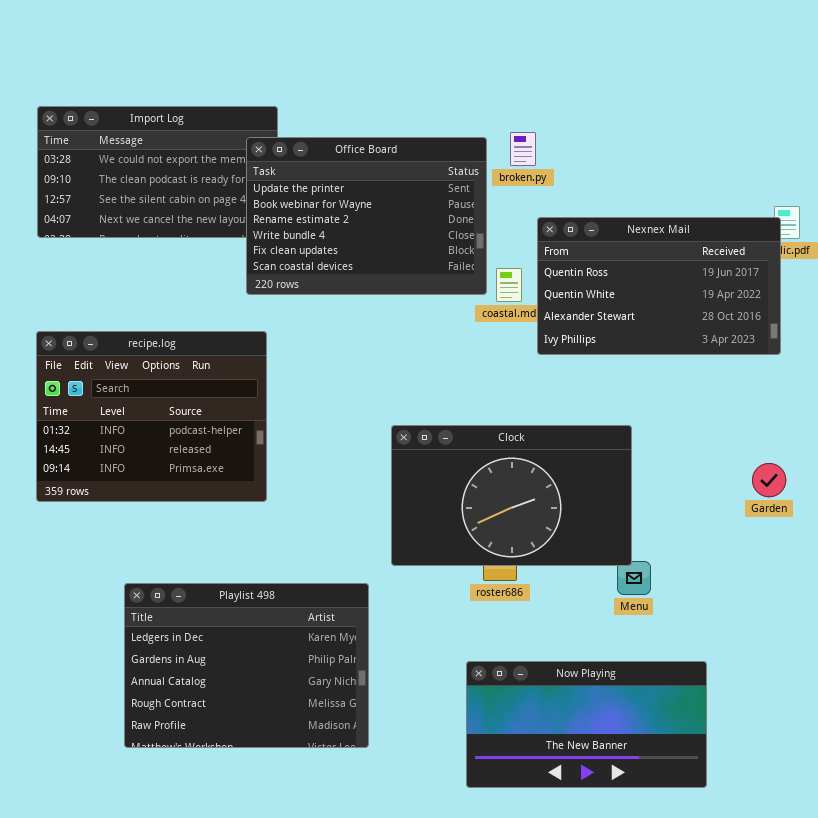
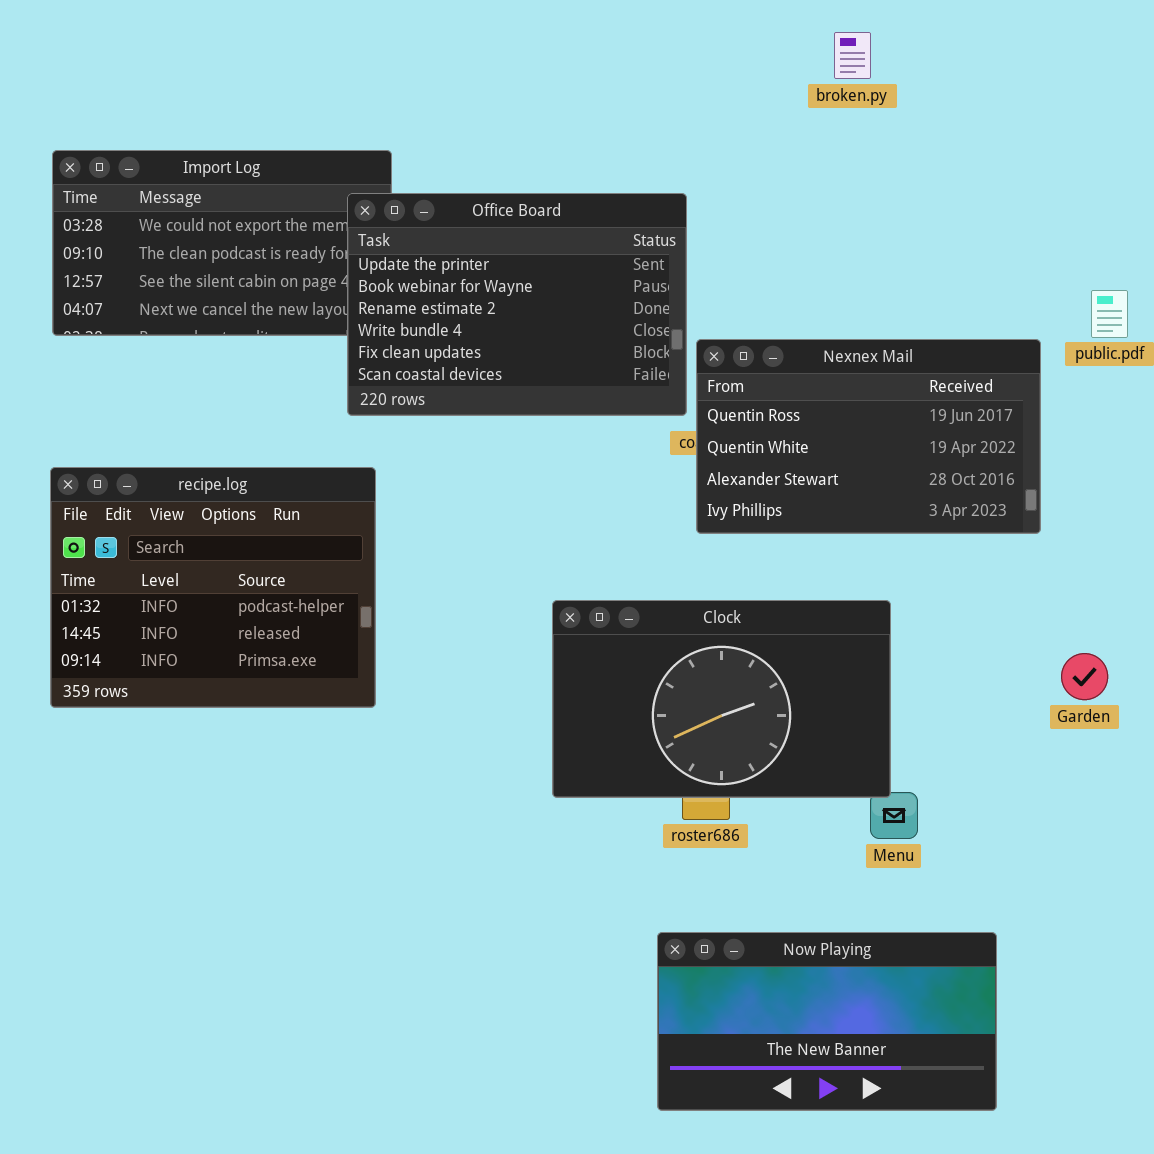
broken.py: [510,132,536,166] -> [834,32,871,79], moved
Nexnex Mail: [537,217,781,355] -> [696,339,1041,534], moved
Playlist 498: [124,583,369,748] -> none, closed

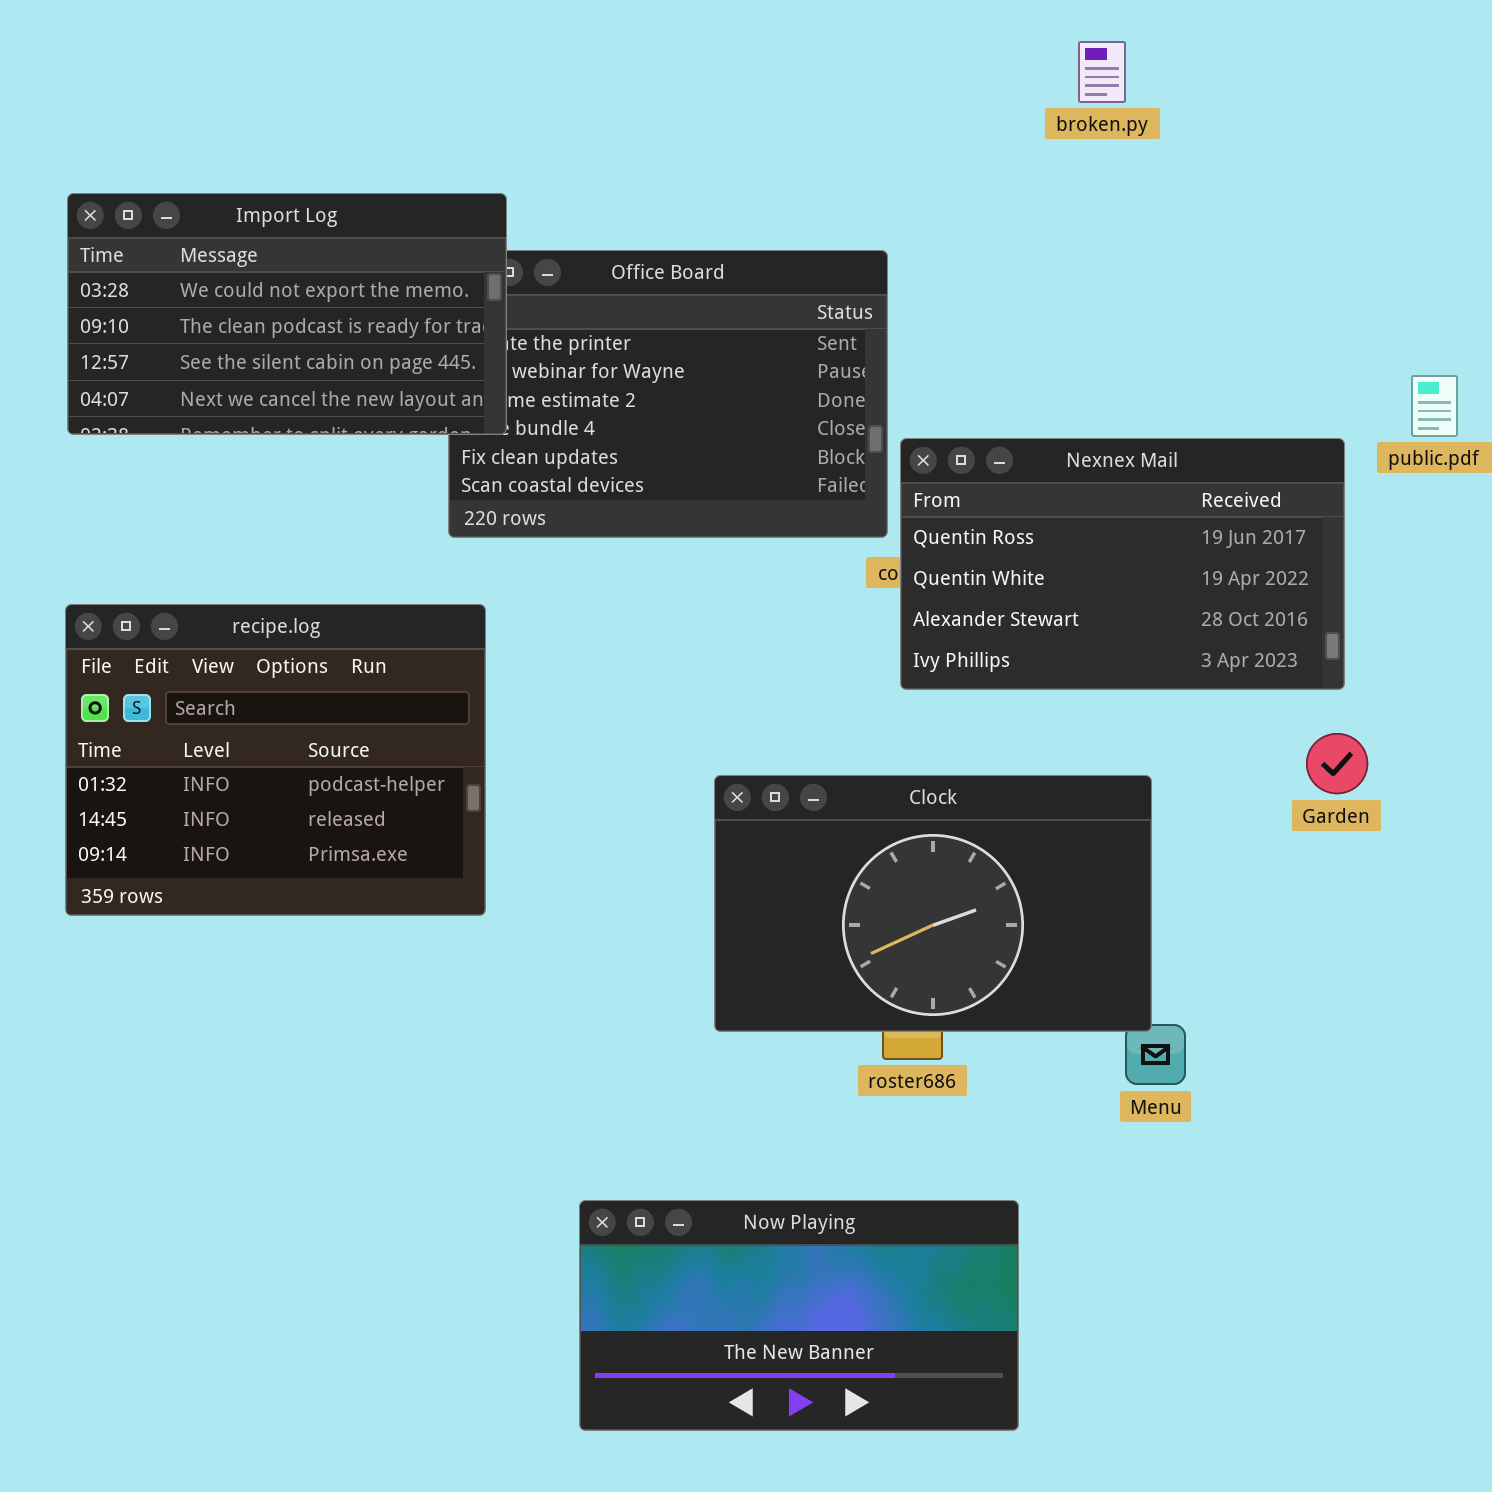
Import Log: [52,150,392,336] -> [67,193,507,435], raised
Garden: [1061,653,1108,700] -> [1306,733,1368,794], moved
Now Playing: [657,932,997,1111] -> [579,1200,1019,1431], moved

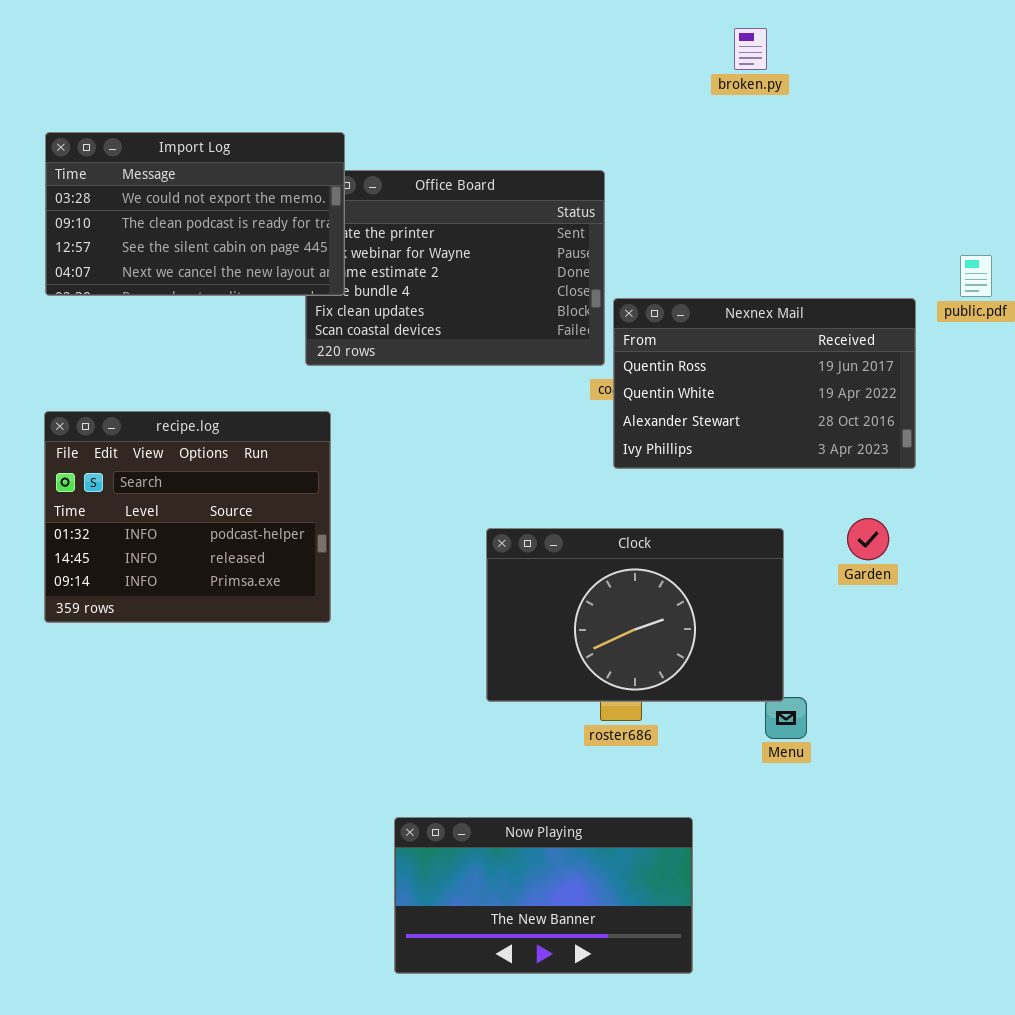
Garden: [1306,733,1368,794] -> [847,518,889,560], moved

